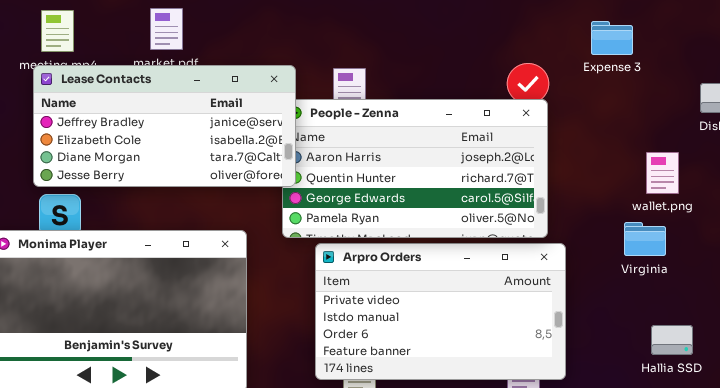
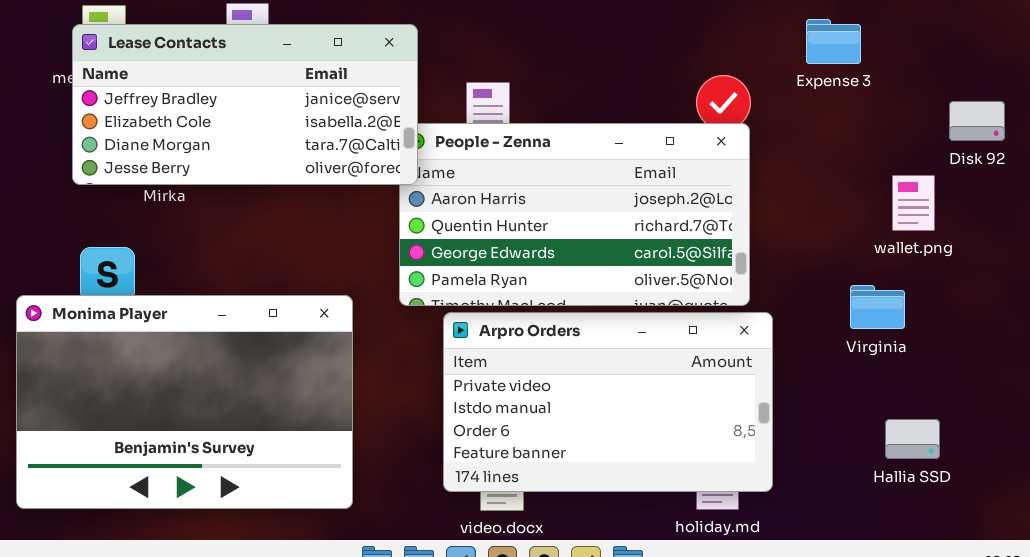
Lease Contacts: [33,65,296,187] -> [72,24,418,185], moved
wallet.png: [646,152,679,194] -> [892,175,935,231], moved

